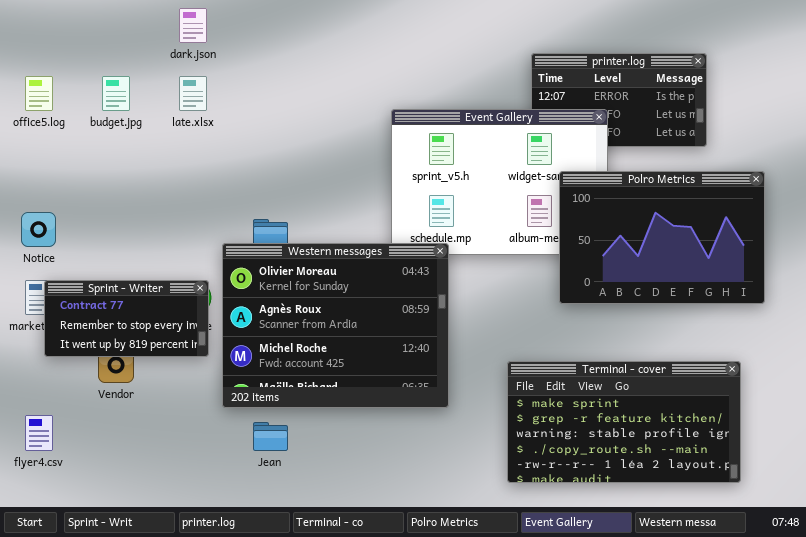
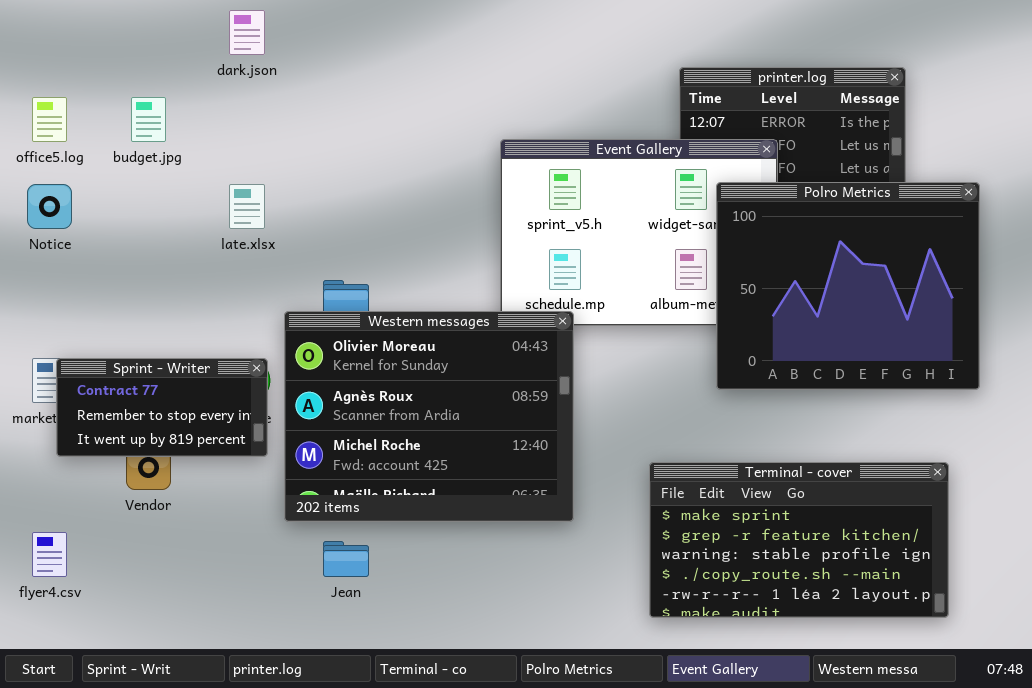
late.xlsx: [179,76,207,111] -> [229,184,265,229], moved
Polro Metrics: [559,171,765,304] -> [716,182,980,390], resized
Notice: [21,212,56,247] -> [27,184,72,229], moved

